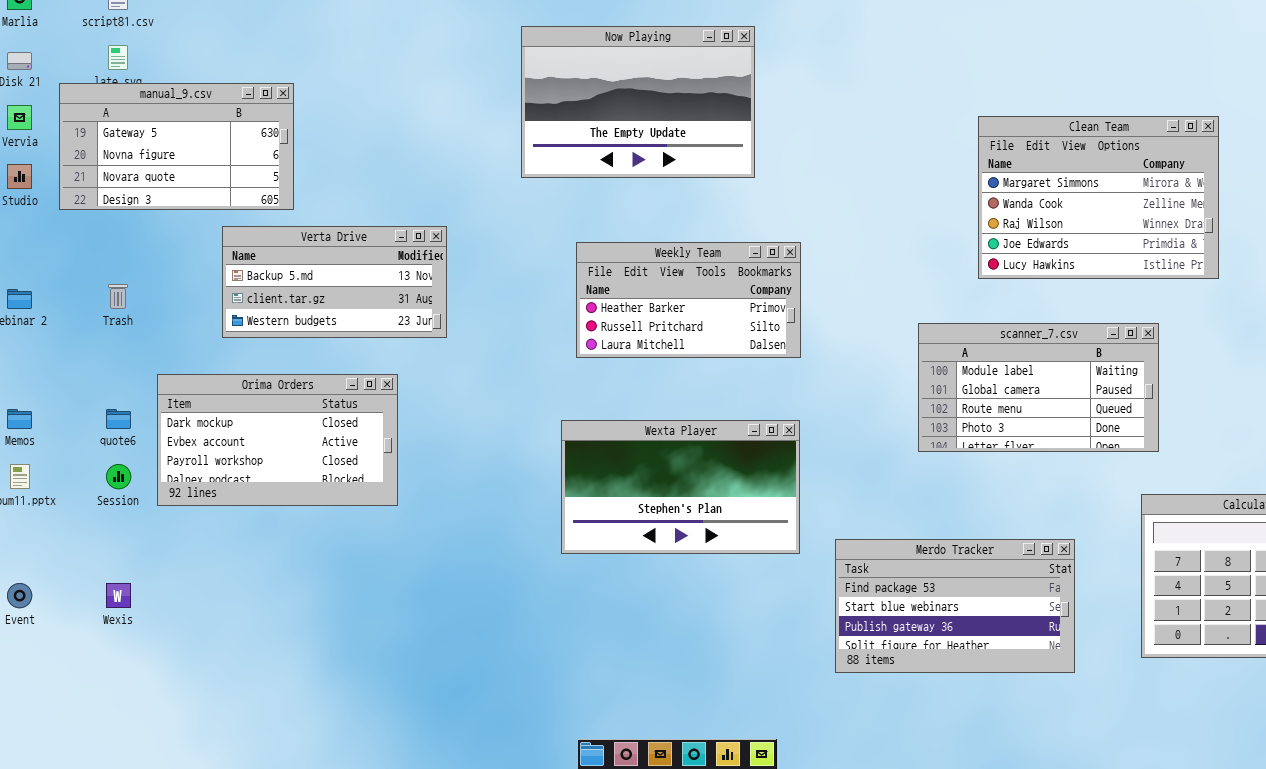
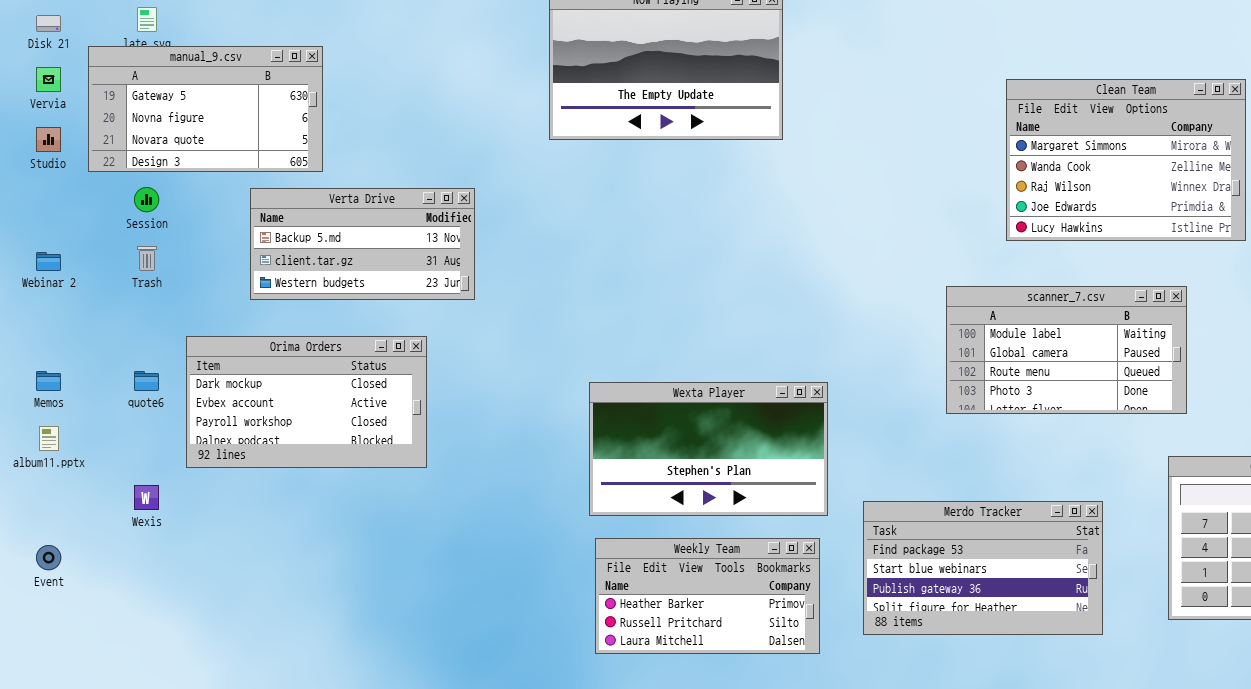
Weekly Team: [576,242,801,358] -> [595,538,820,654], moved
Session: [106,464,131,489] -> [134,187,159,212], moved
Wexis: [106,583,131,608] -> [134,485,159,510], moved

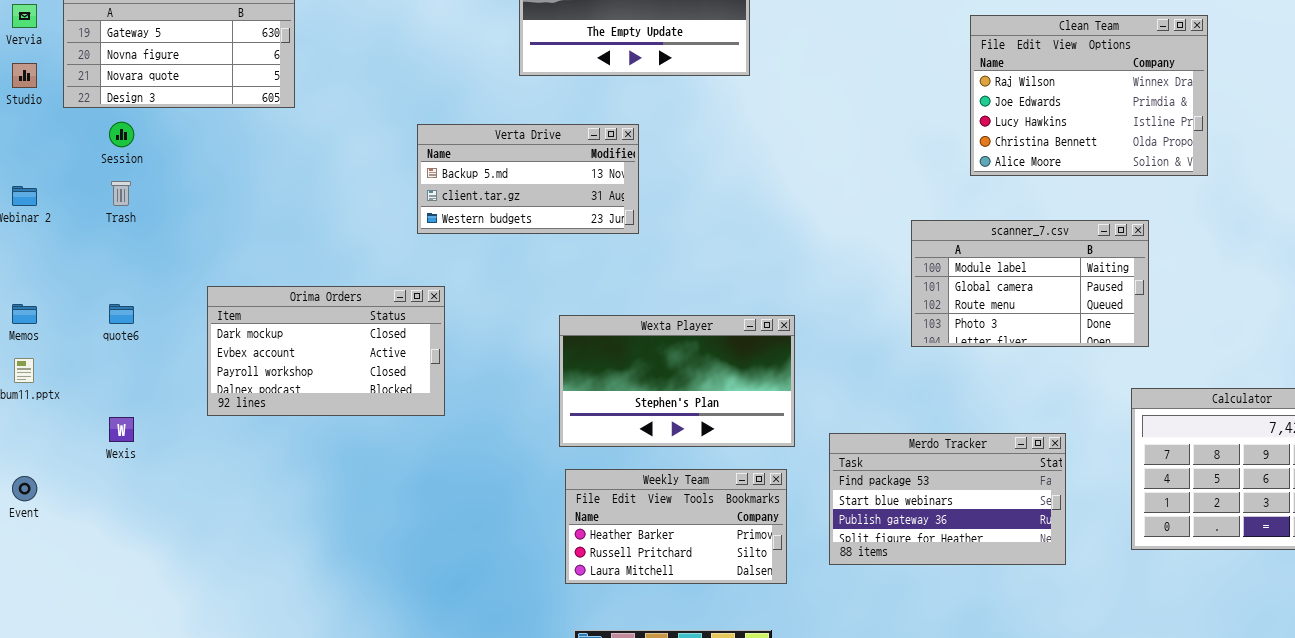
Clean Team: [1006,79,1246,241] -> [970,15,1208,176], scrolled down 2 rows
Verta Drive: [250,188,475,300] -> [417,124,639,234], moved
Orima Orders: [186,336,427,468] -> [207,286,445,416], moved

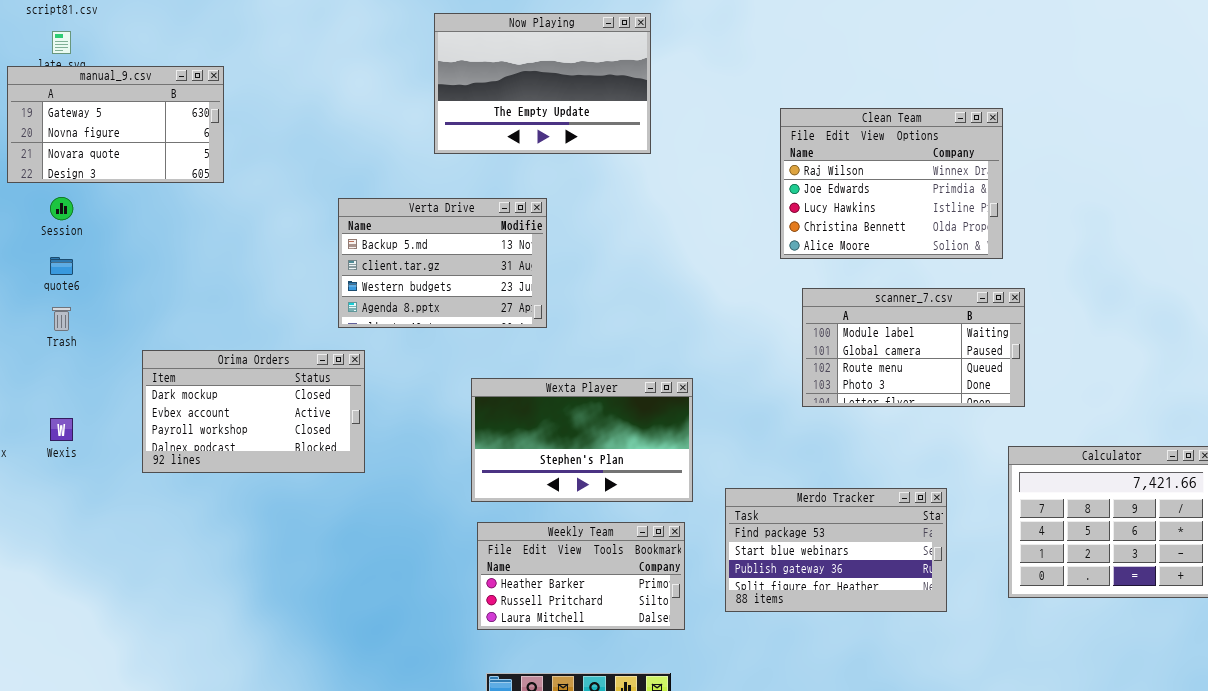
Clean Team: [970,15,1208,176] -> [780,108,1003,259], moved
Verta Drive: [417,124,639,234] -> [338,198,547,328], resized
Trash: [111,181,131,206] -> [52,307,71,331], moved
quote6: [109,304,134,324] -> [50,257,73,275], moved
Wexis: [109,417,134,442] -> [50,418,73,441], moved

